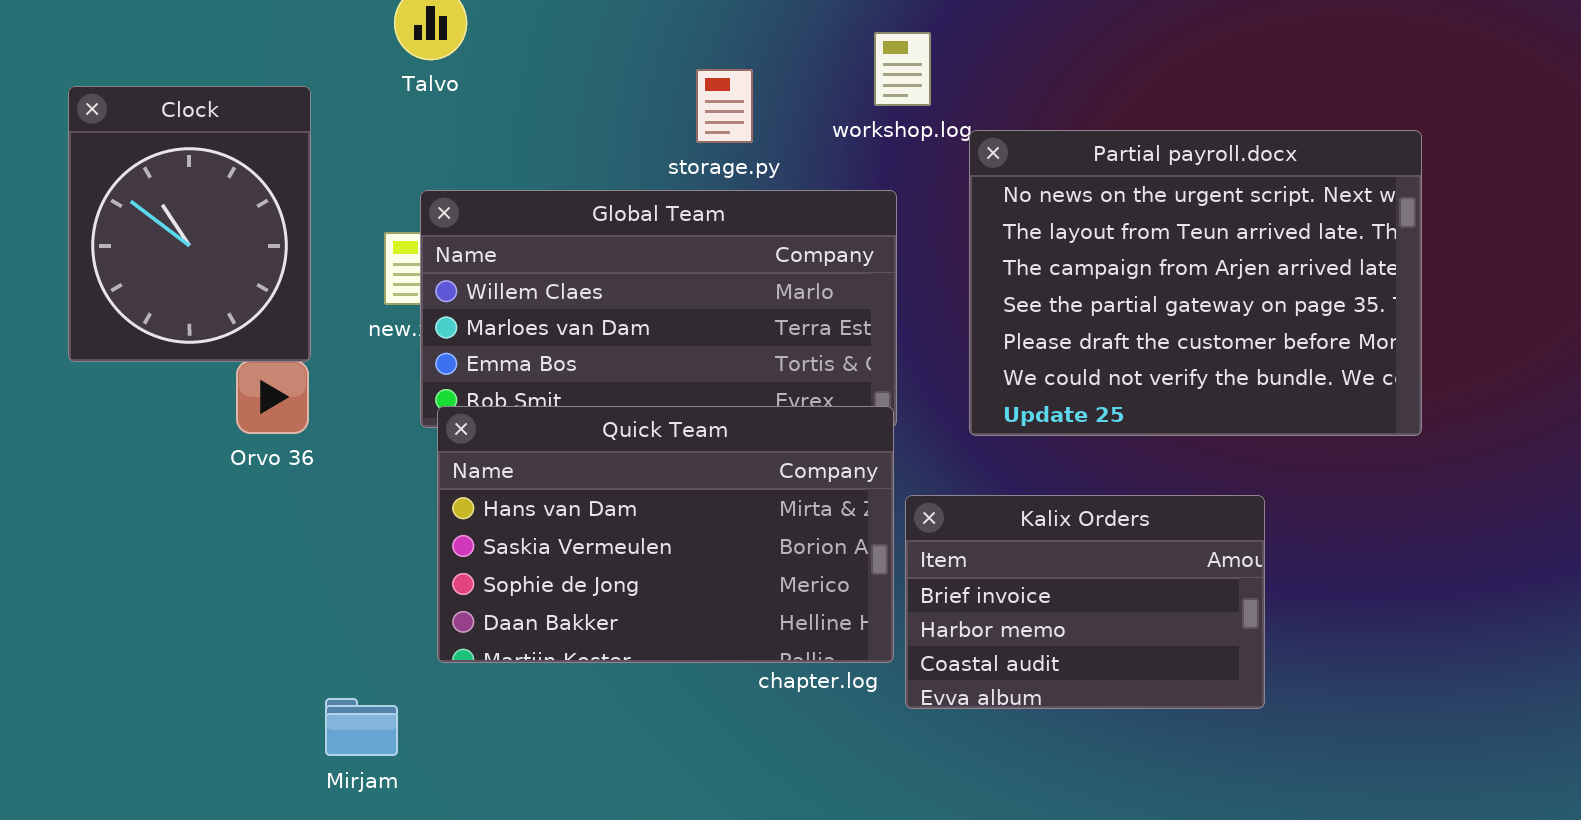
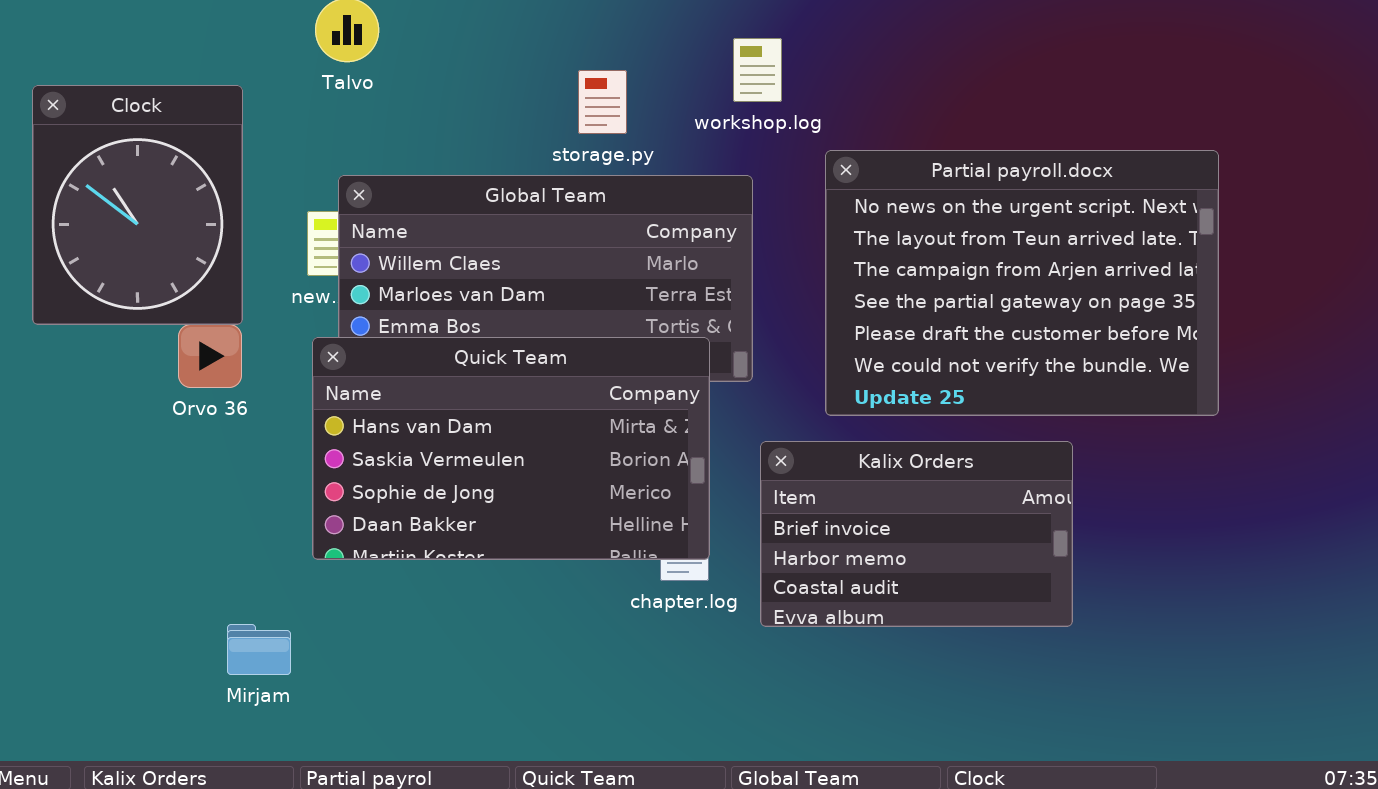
Partial payroll.docx: [969,130,1422,436] -> [825,150,1219,416], moved
Quick Team: [437,406,894,663] -> [312,337,710,560], moved
Mirjam: [325,698,398,756] -> [227,624,291,675], moved

